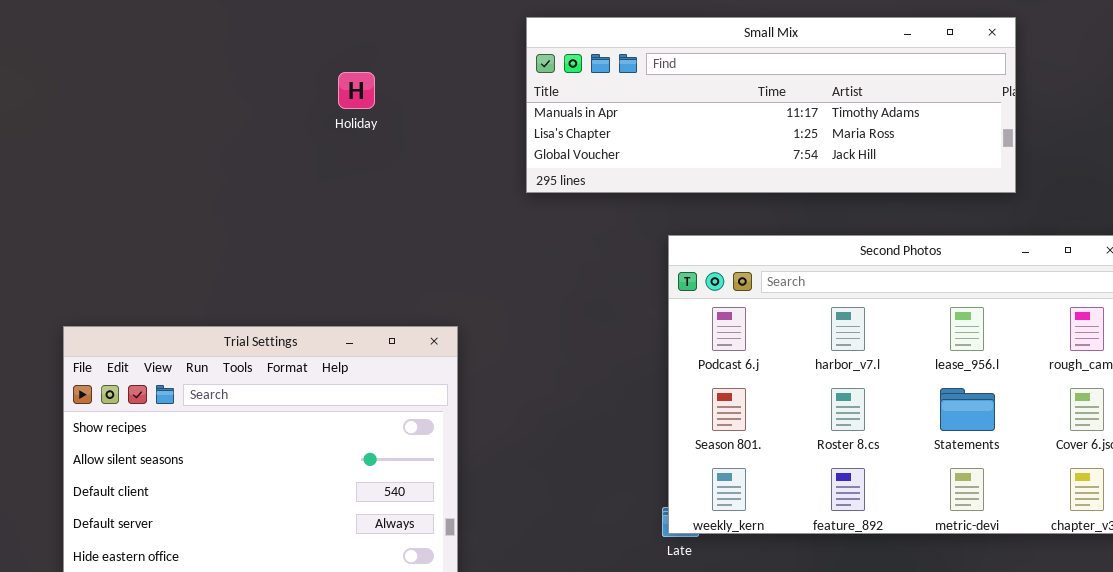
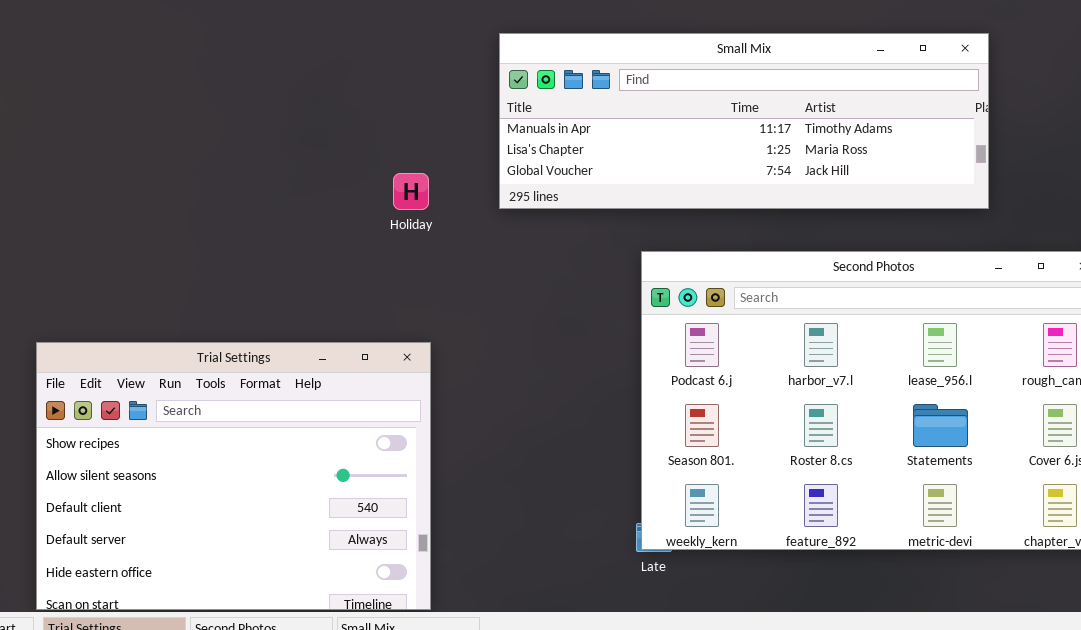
Holiday: [338,72,375,109] -> [393,173,429,210], moved

